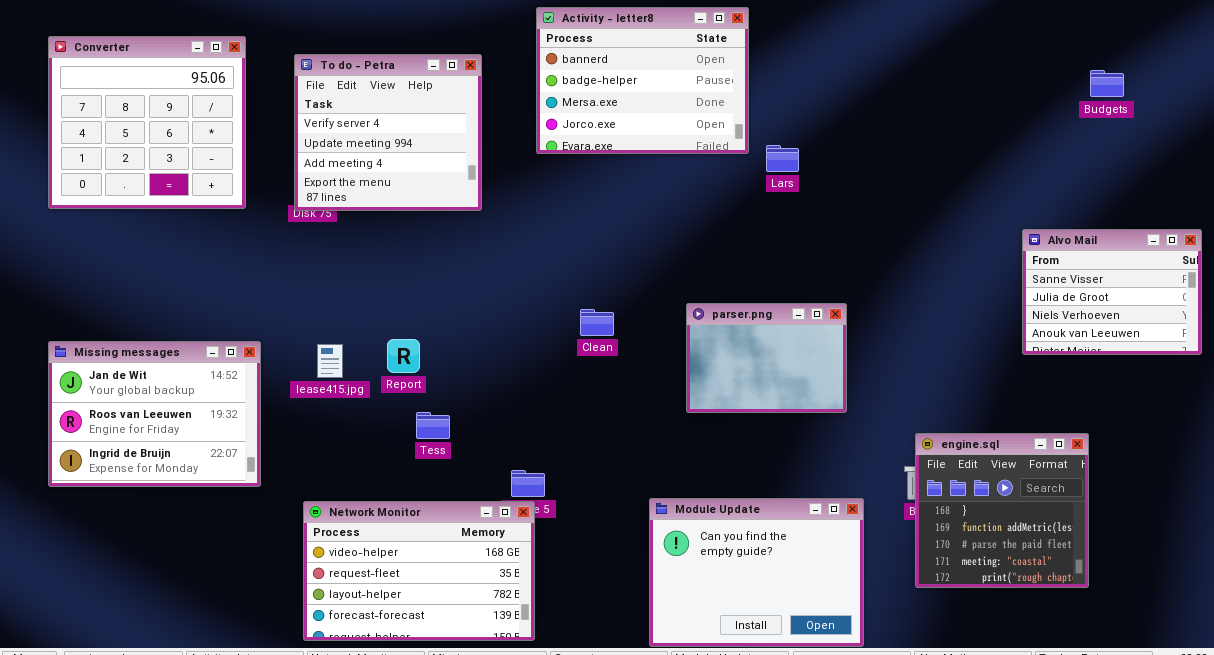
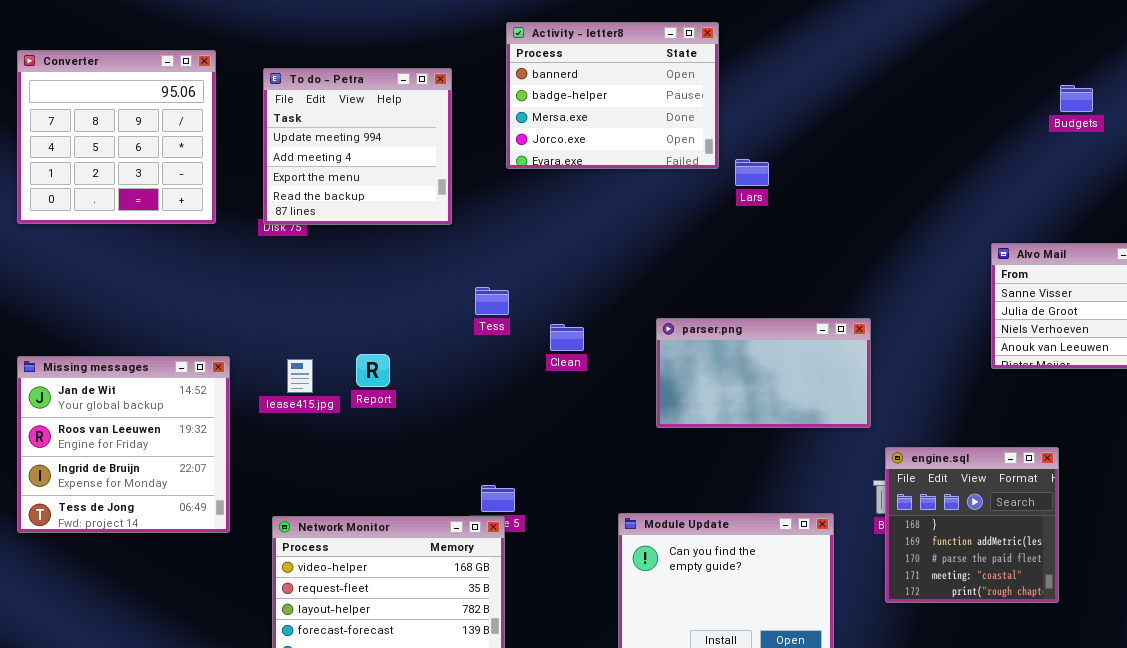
To do - Petra: [294,54,482,211] -> [263,68,452,225], scrolled down 1 row
parser.png: [686,303,847,413] -> [656,318,871,428], resized
Missing messages: [48,341,261,487] -> [17,356,230,533], resized
Tess: [416,412,450,439] -> [475,287,509,315], moved

